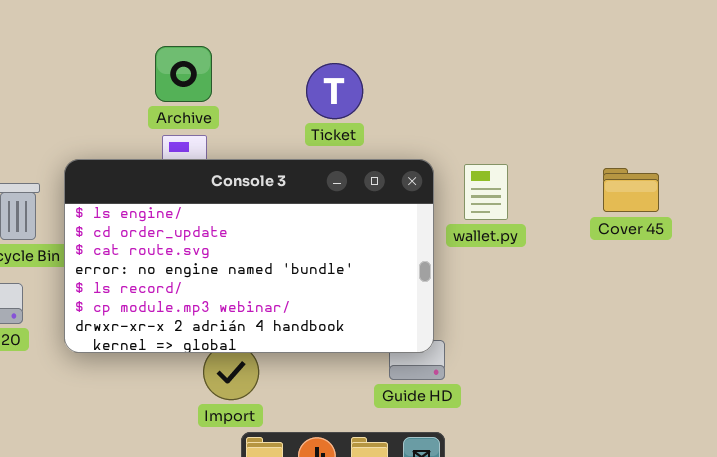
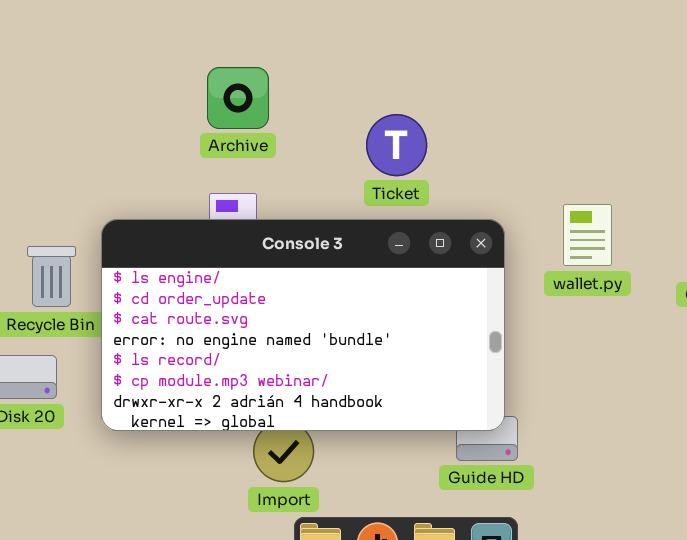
Archive: [155,46,212,102] -> [207,67,269,129], moved
wallet.py: [464,164,508,220] -> [563,204,612,266], moved

